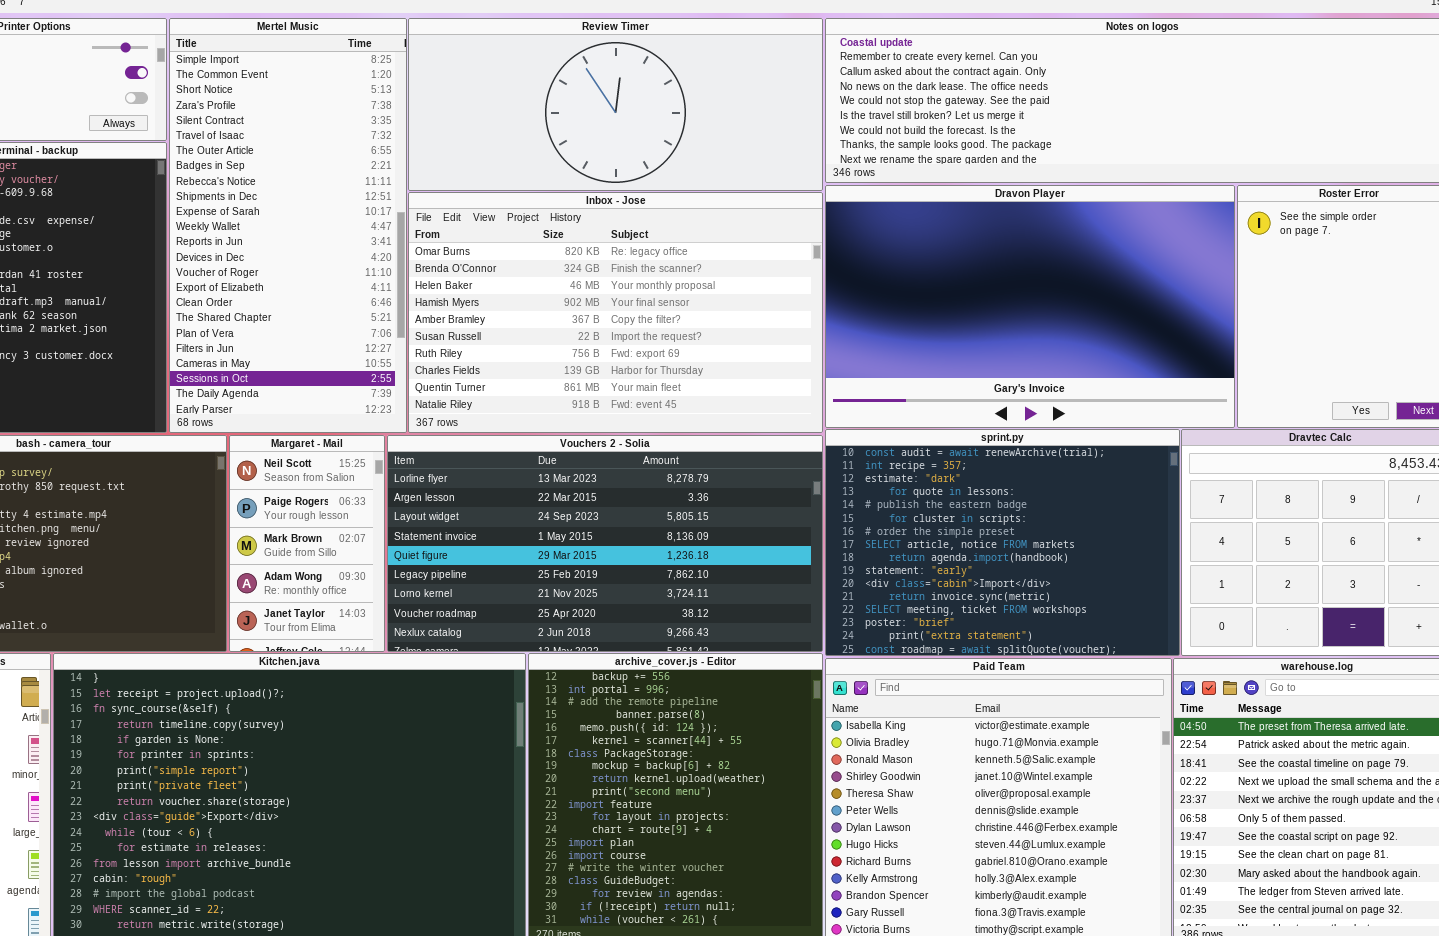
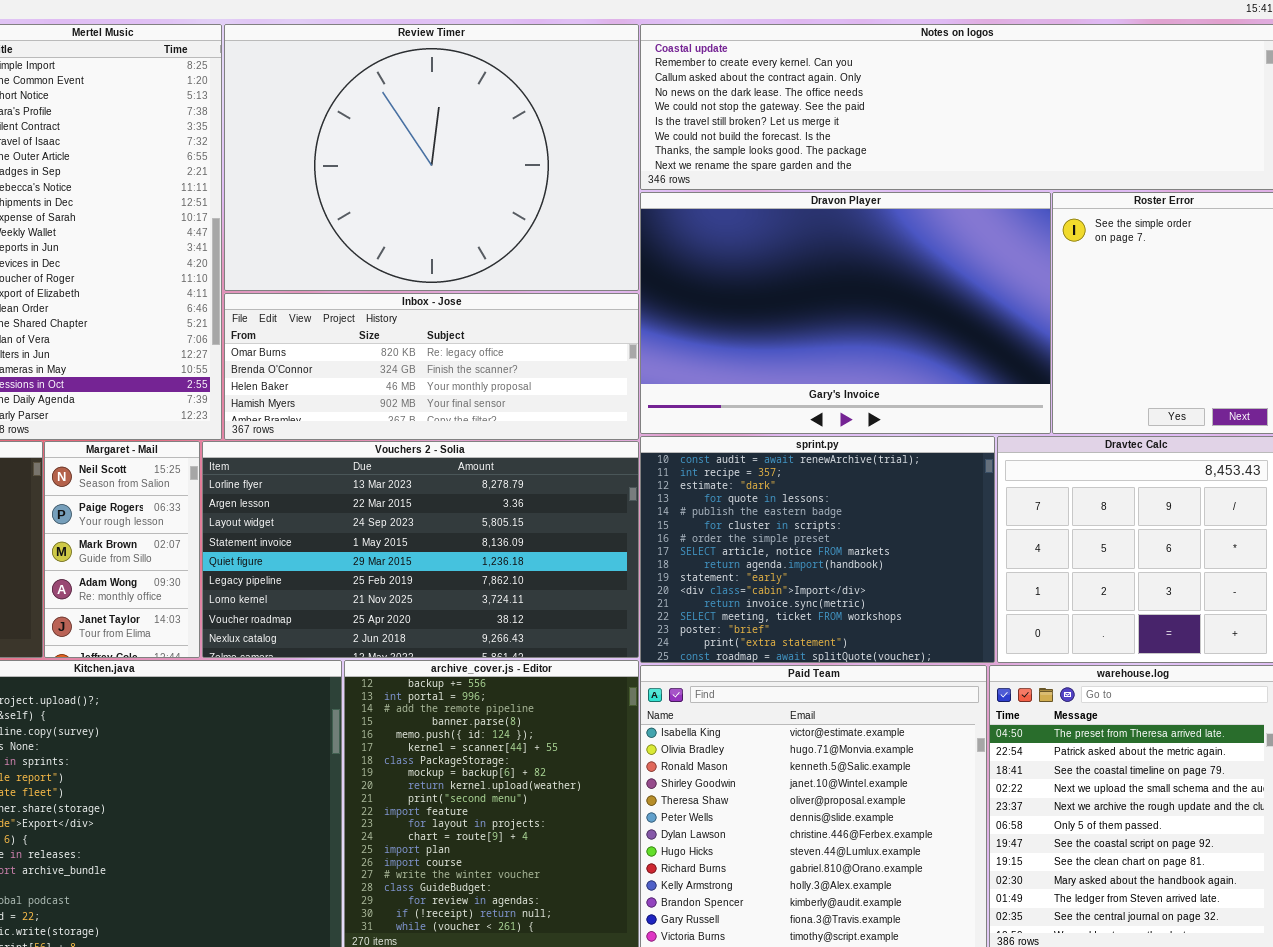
Review Timer: [408,18,823,191] -> [224,24,639,291], resized
Inbox - Jose: [408,192,823,433] -> [224,293,639,440], resized

